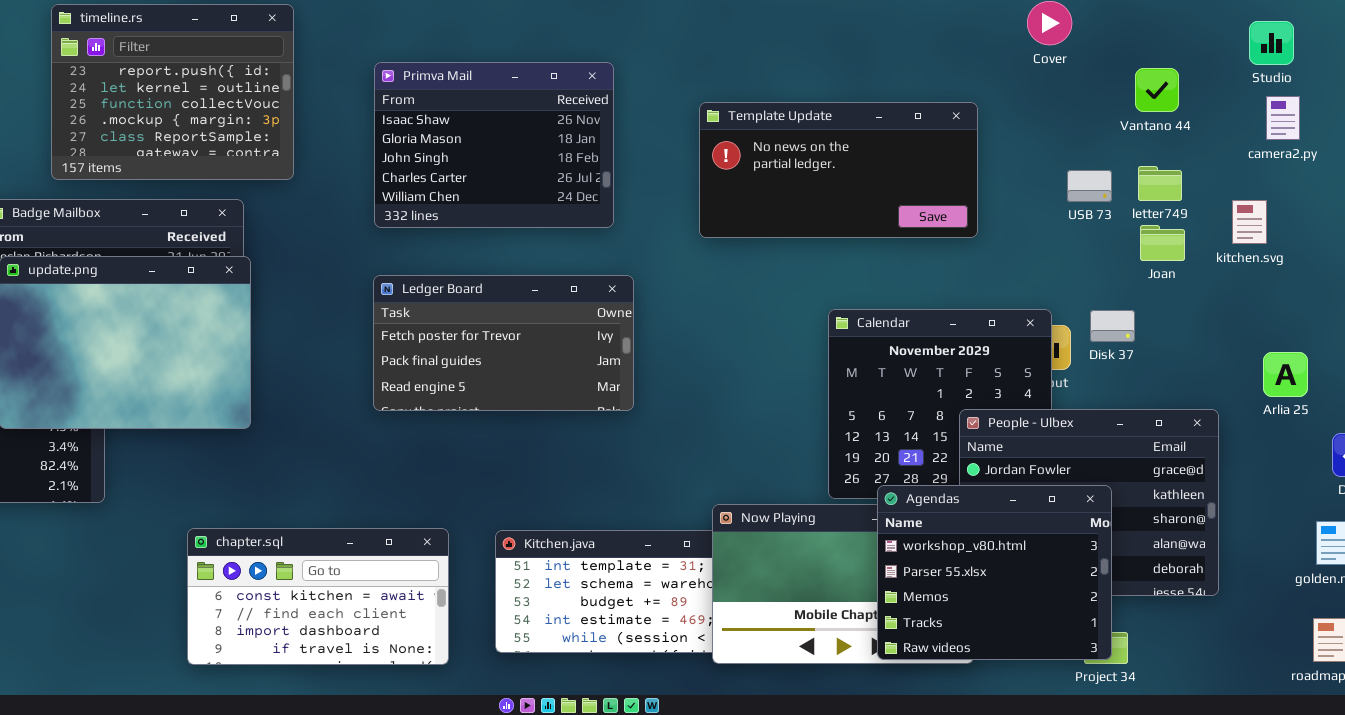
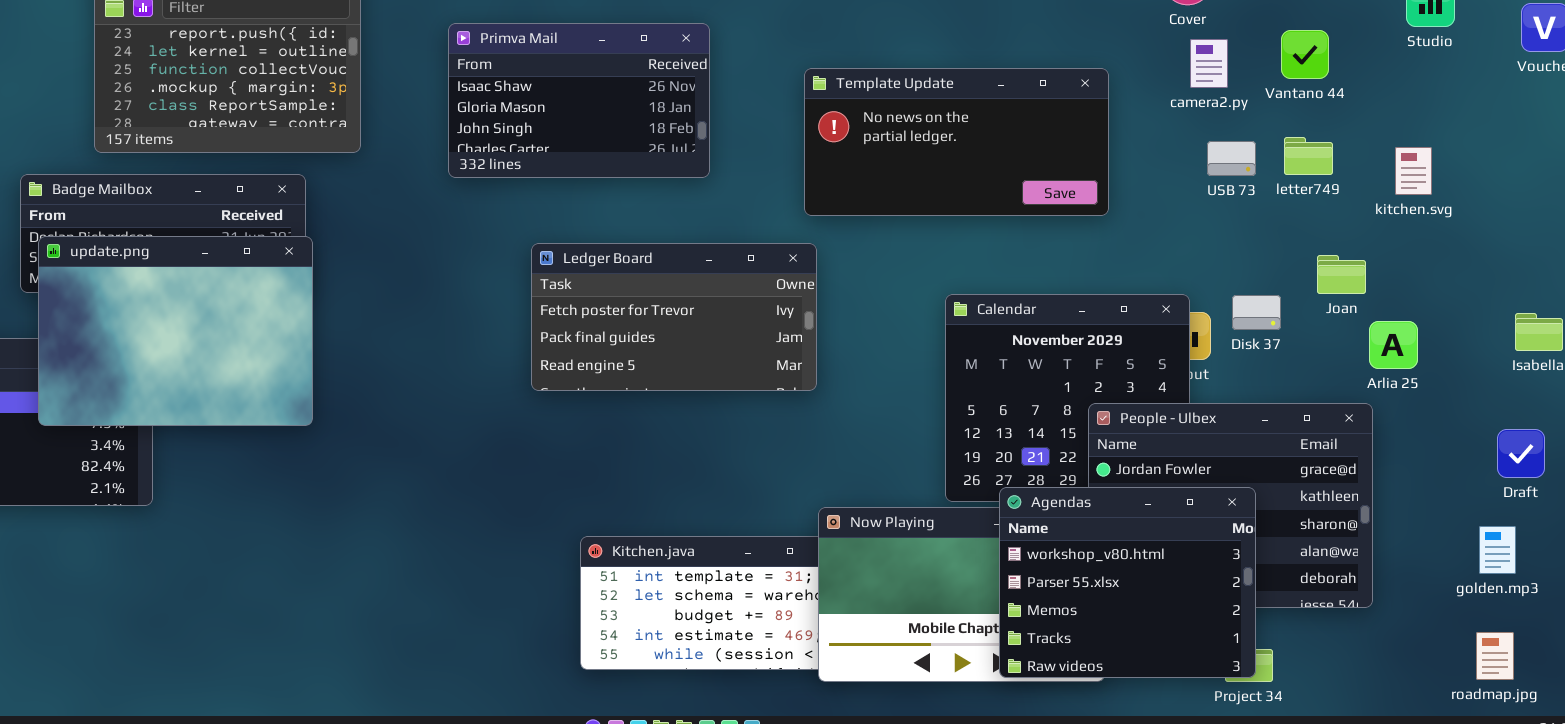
Primva Mail: [374,62,614,228] -> [448,23,710,178], resized
camera2.py: [1266,96,1300,140] -> [1190,39,1228,88], moved
kitchen.svg: [1232,200,1267,244] -> [1395,147,1432,195], moved
Joan: [1140,225,1185,261] -> [1317,255,1366,294], moved
Ledger Board: [373,275,634,411] -> [531,243,817,391], moved
Arlia 25: [1263,352,1308,397] -> [1369,321,1418,369], moved
chapter.sql: [187,528,449,665] -> none, closed

